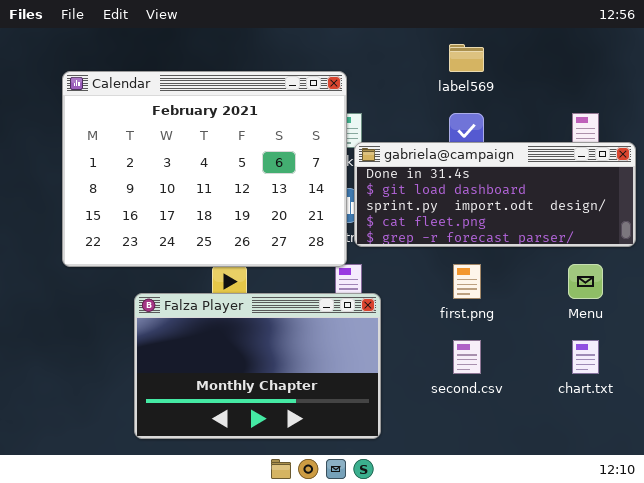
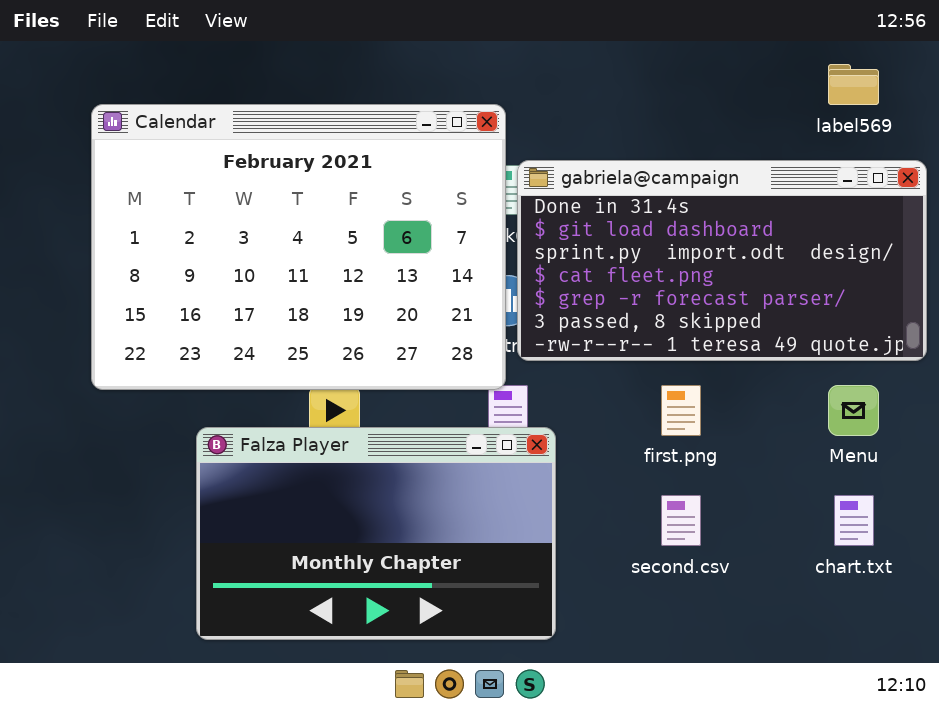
label569: [449,44,484,72] -> [828,64,879,105], moved
gabriela@campaign: [354,142,636,247] -> [517,160,927,361], resized

